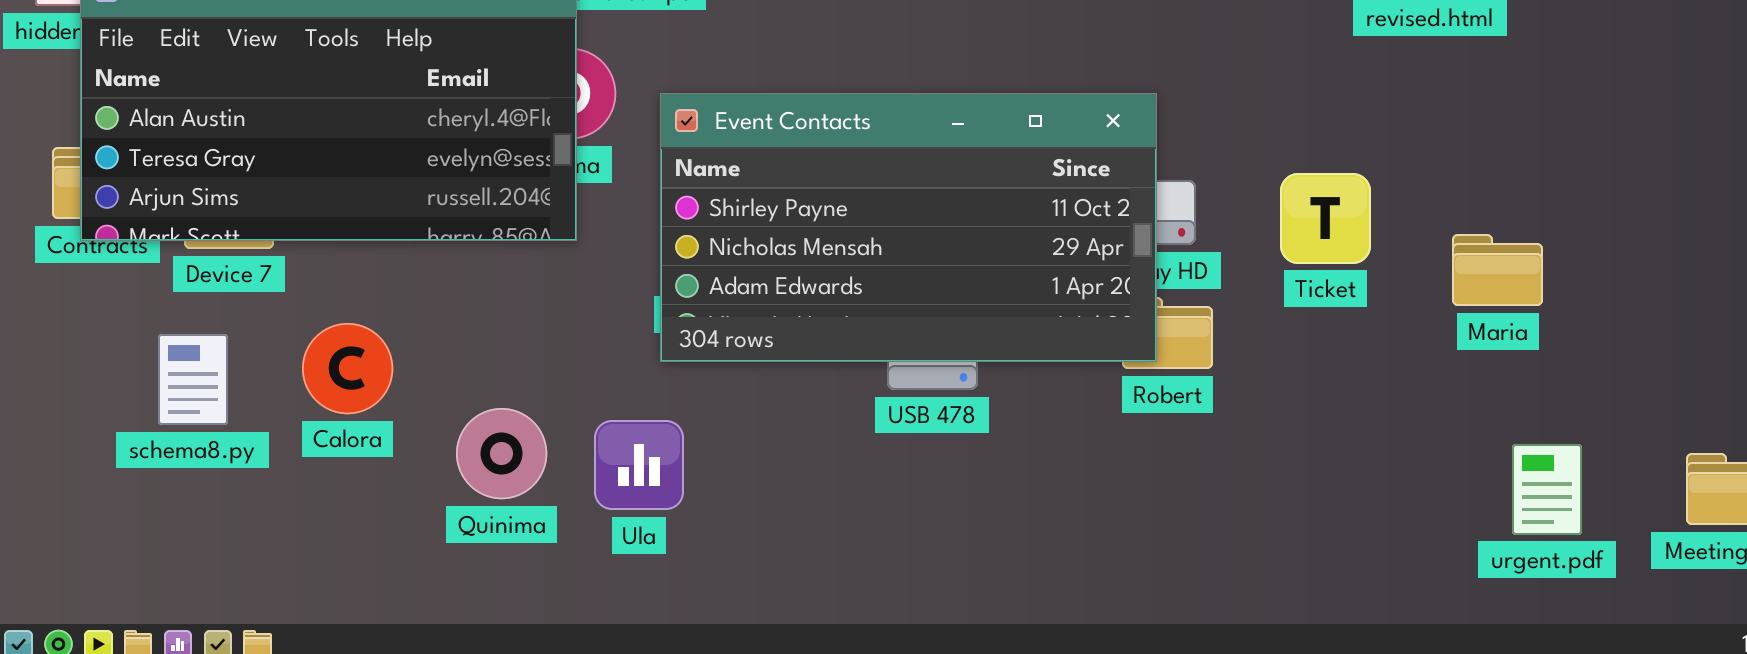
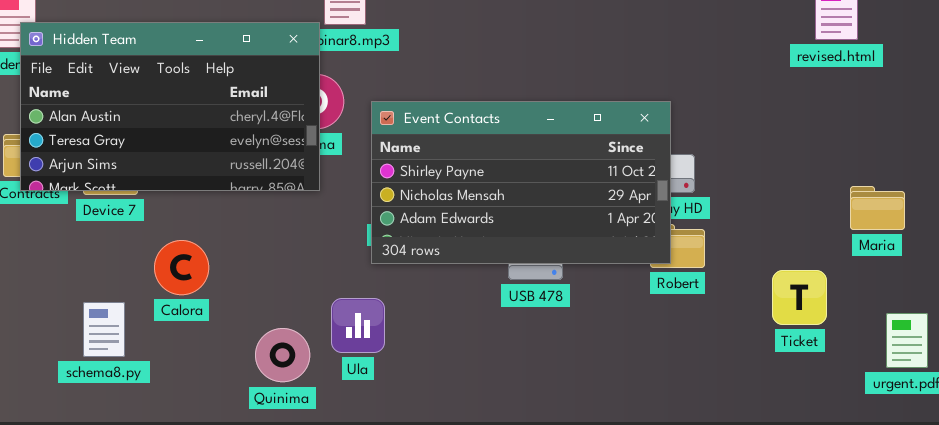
Ticket: [1280,173,1371,264] -> [772,270,827,325], moved
schema8.py: [158,334,228,425] -> [83,302,125,357], moved
Quinima: [456,408,547,499] -> [255,328,310,382], moved

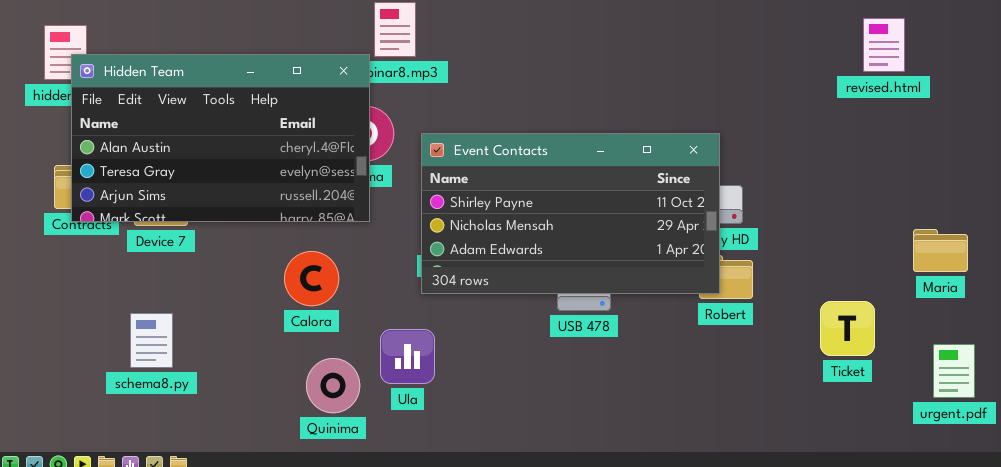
Maria: [850,186,905,230] -> [913,229,968,272], moved
Calora: [154,240,209,295] -> [284,251,339,306], moved
schema8.py: [83,302,125,357] -> [130,313,173,368], moved

